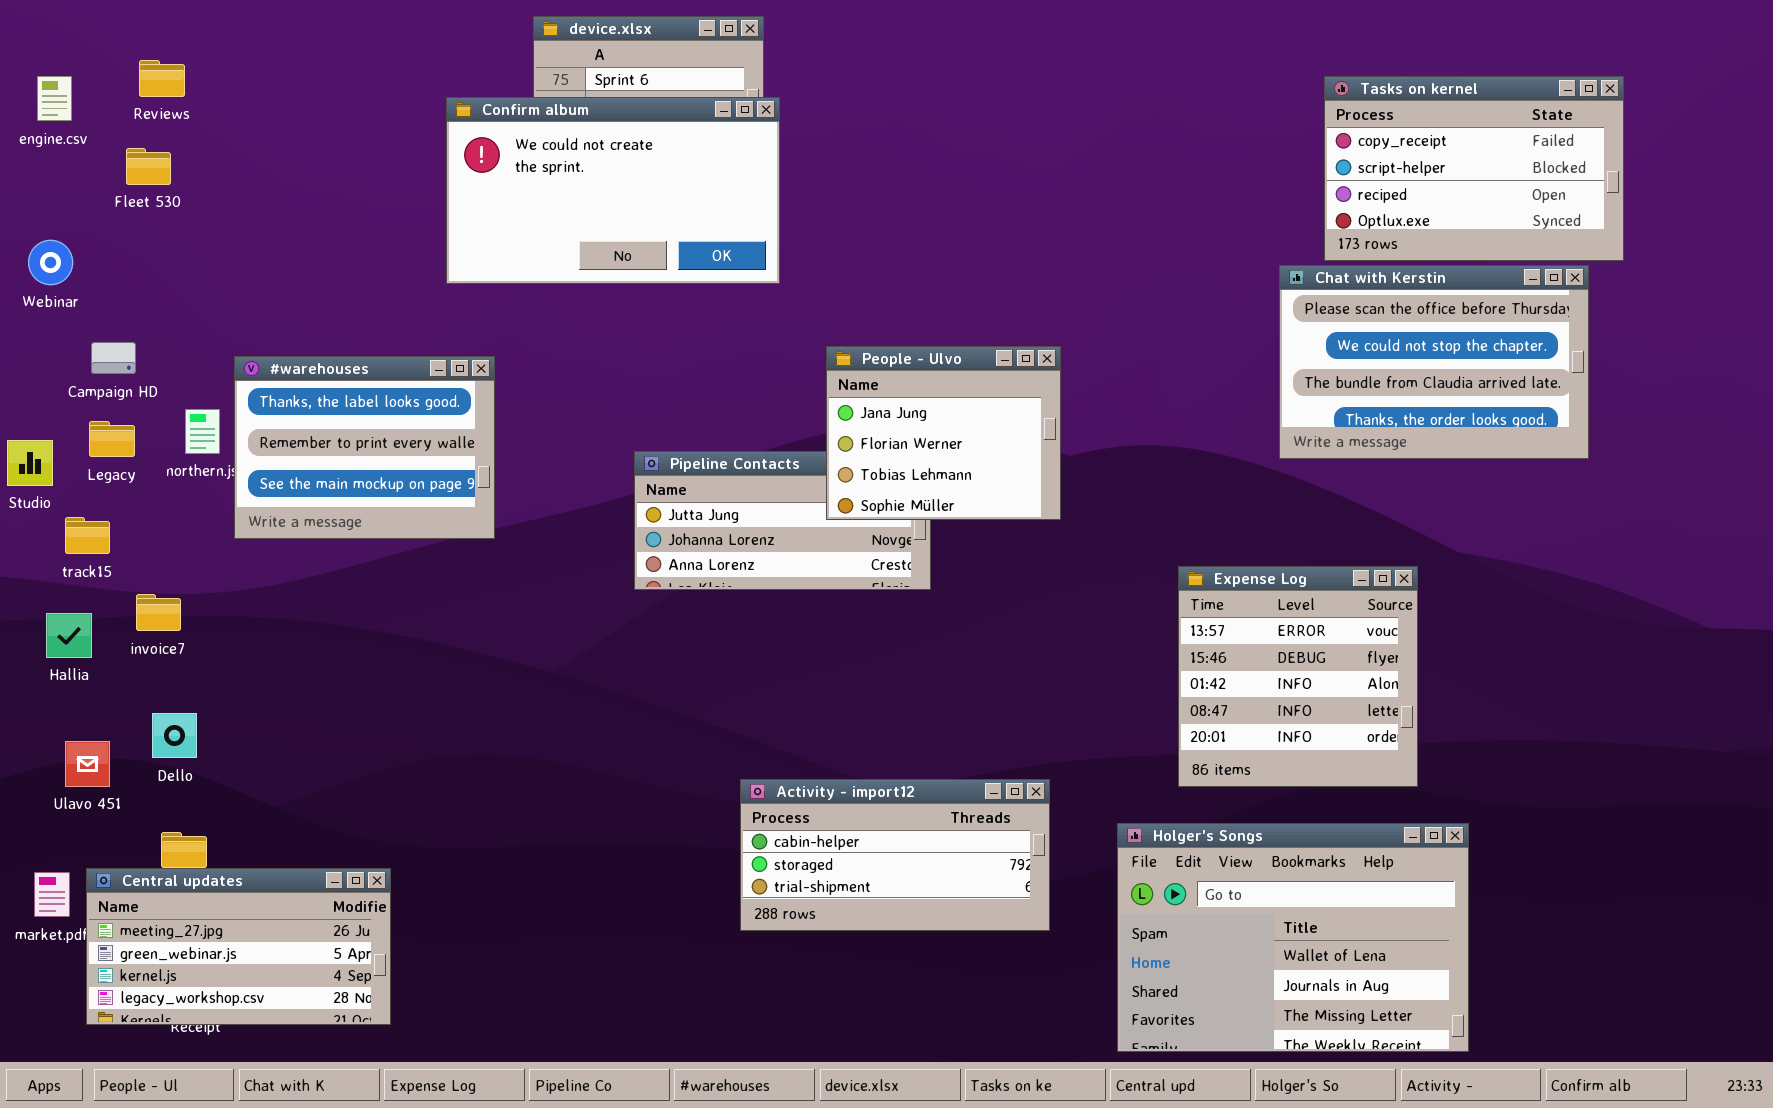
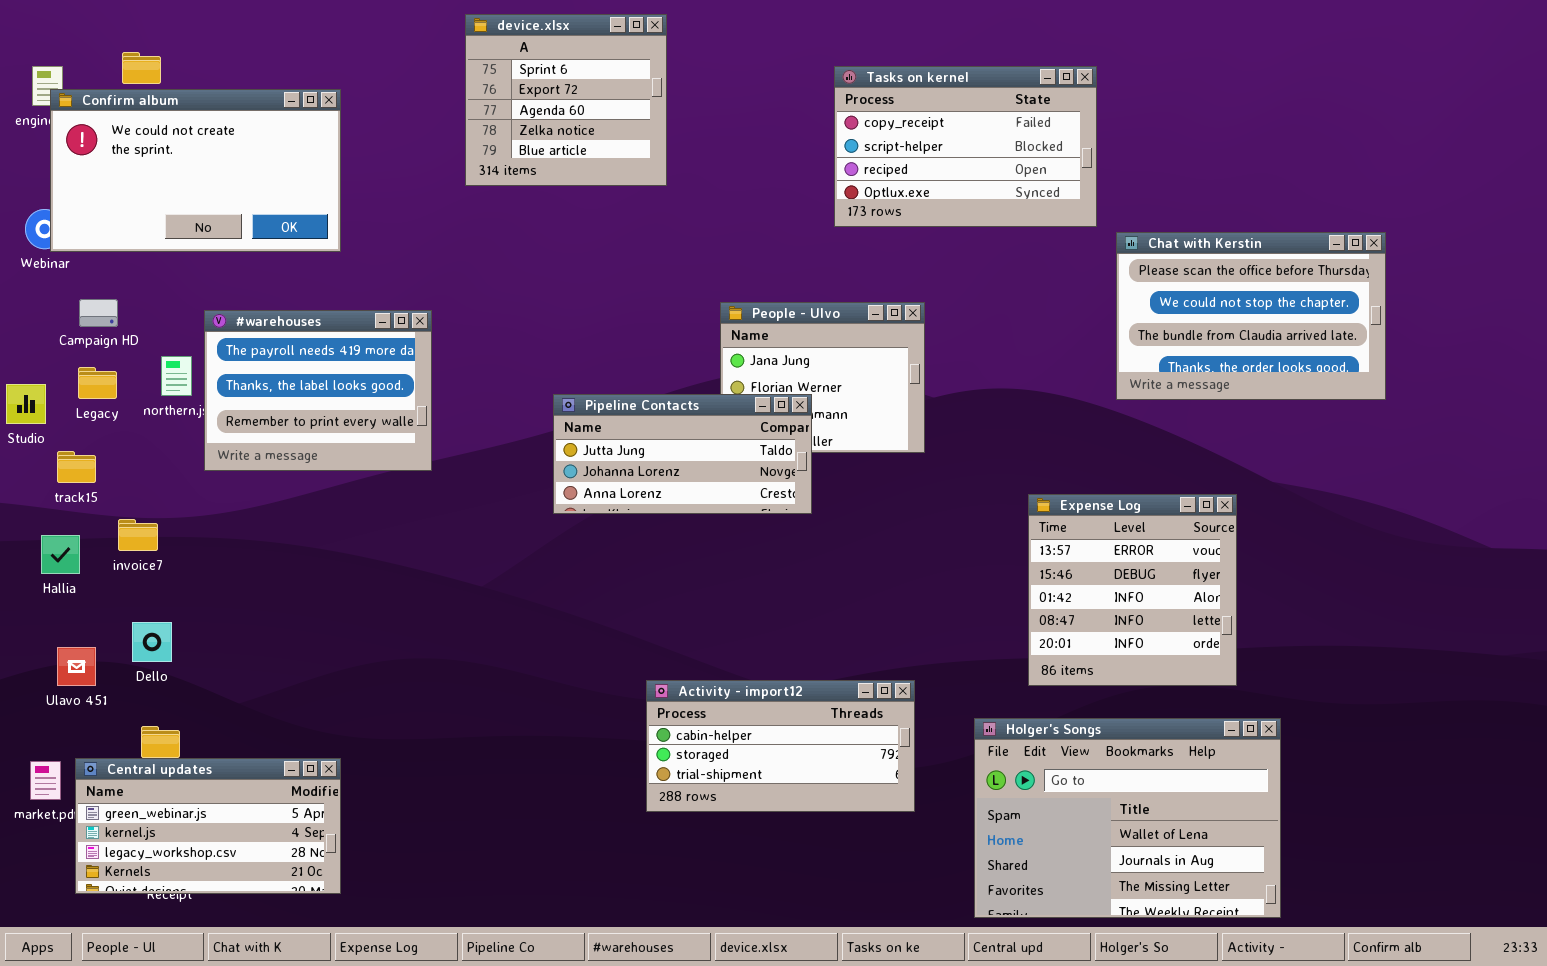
Tasks on kernel: [1324,76,1624,261] -> [834,66,1097,227], moved
Confirm album: [446,97,780,284] -> [50,89,341,252], moved
#warehouses: [234,356,495,539] -> [204,310,432,471], scrolled up 1 row
Pipeline Contacts: [634,451,931,590] -> [553,394,812,514], raised
Central updates: [86,868,391,1025] -> [75,758,341,894], scrolled down 1 row

